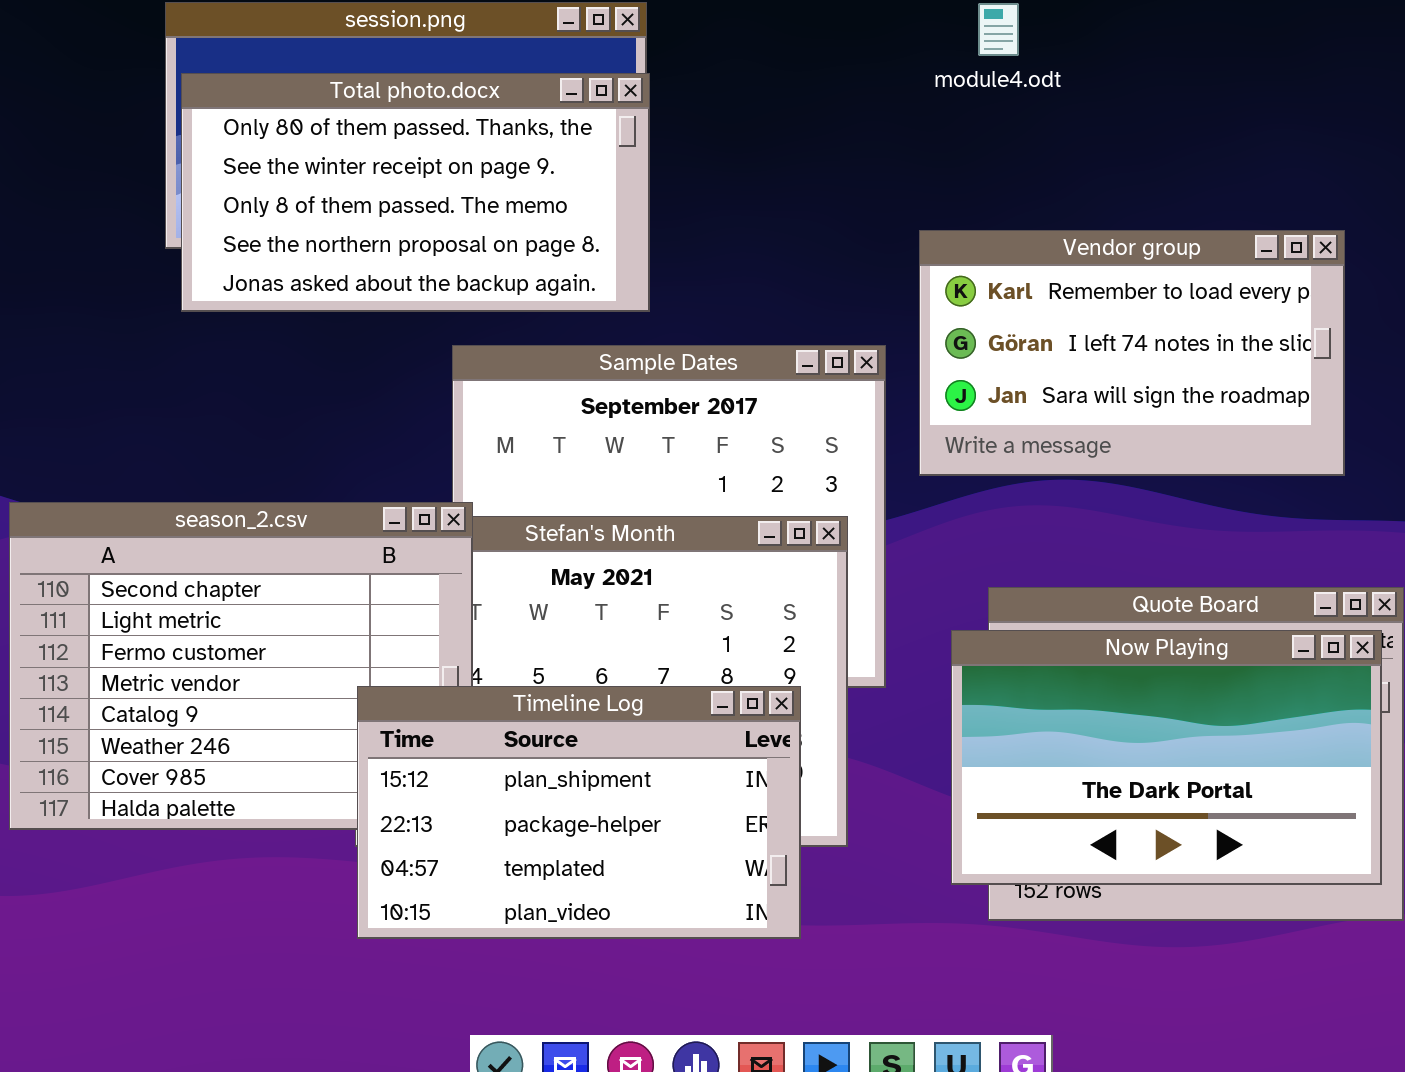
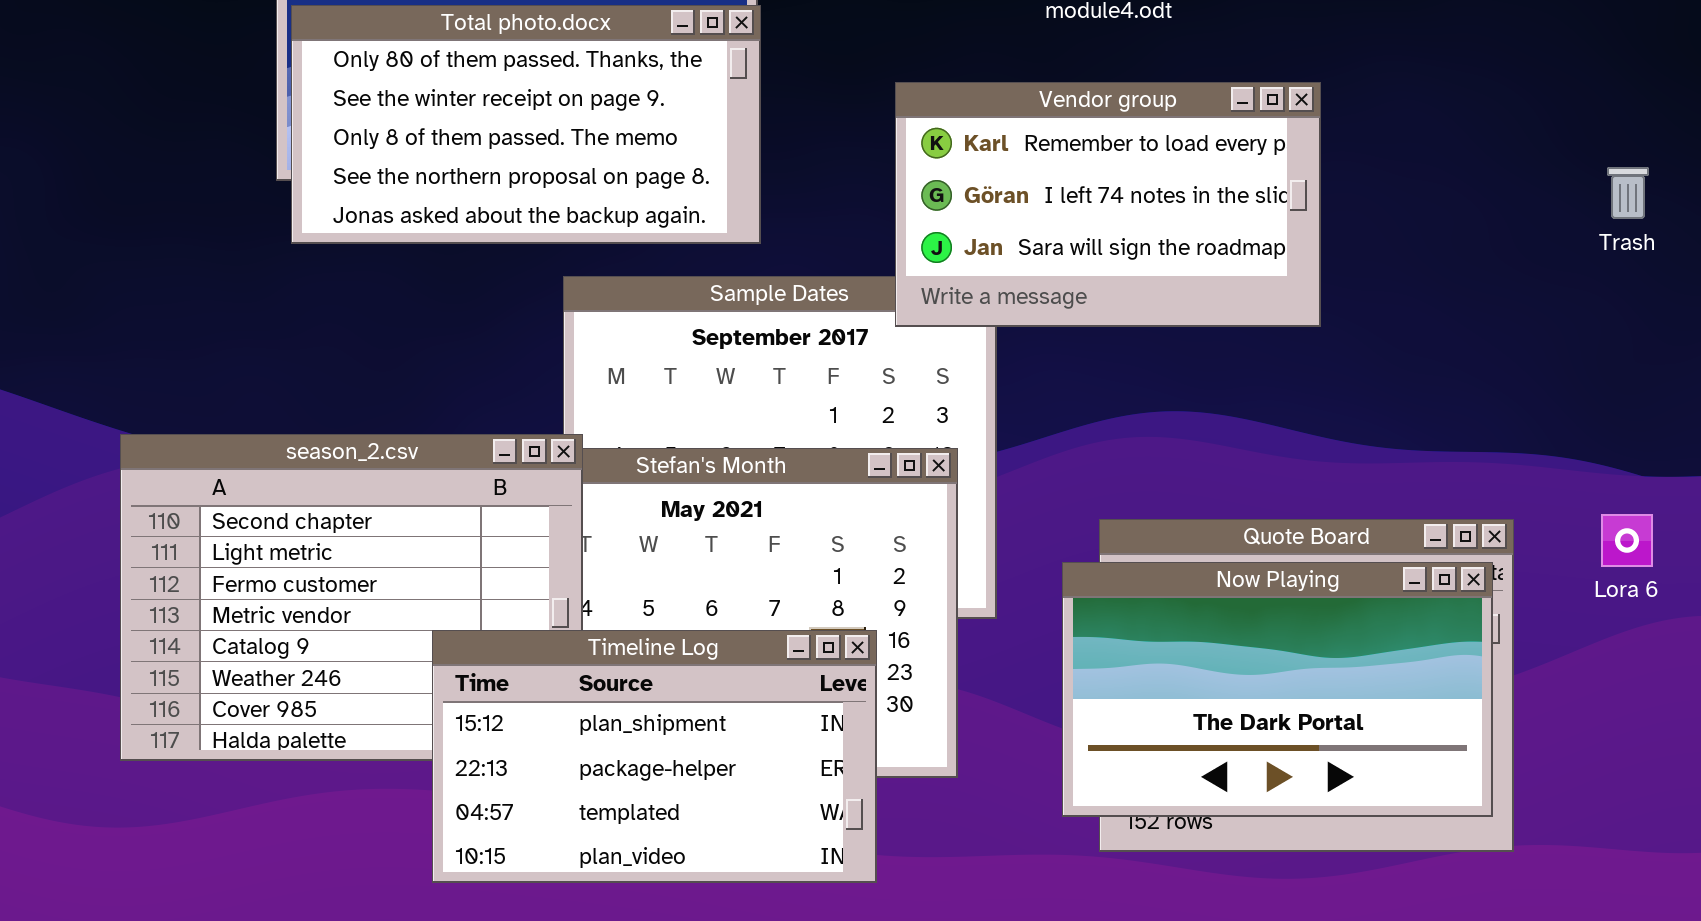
Vendor group: [919,230,1345,476] -> [895,82,1321,327], moved
Timeline Log: [357,686,801,939] -> [432,630,877,883], moved

